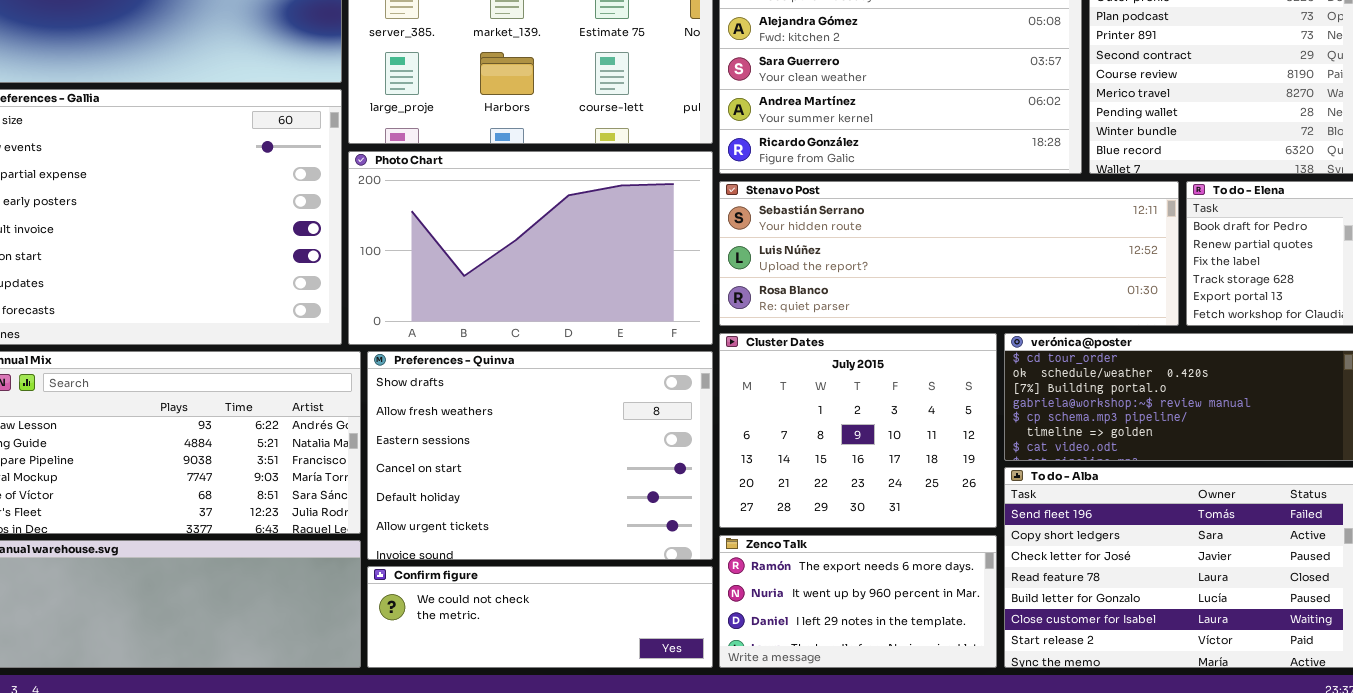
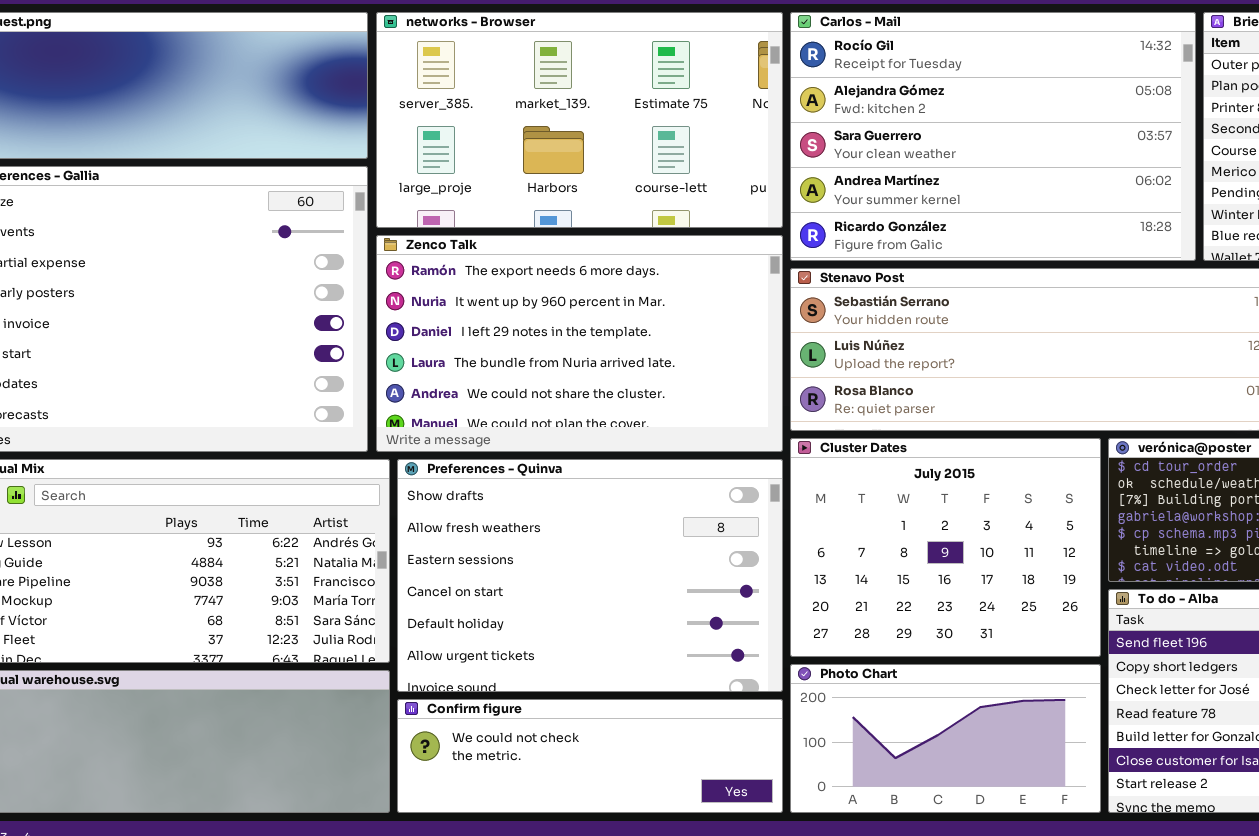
Photo Chart: [348,151,713,345] -> [790,664,1101,813], moved, resized
Zenco Talk: [719,535,997,668] -> [376,235,783,452], moved, resized

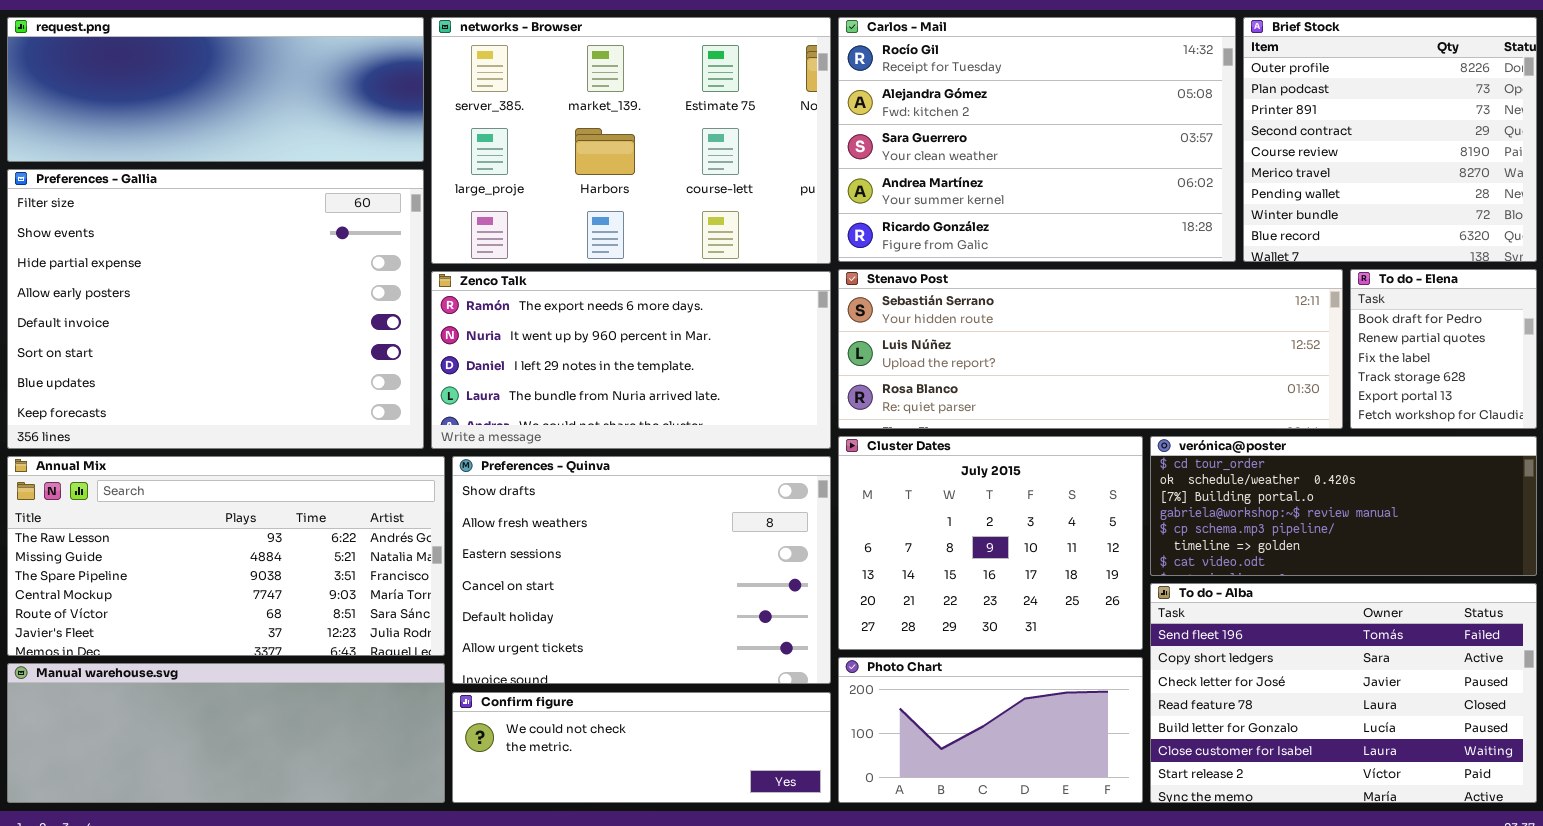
networks - Browser: [376,12,783,228] -> [431,17,831,264], resized
Zenco Talk: [376,235,783,452] -> [431,271,831,449], resized

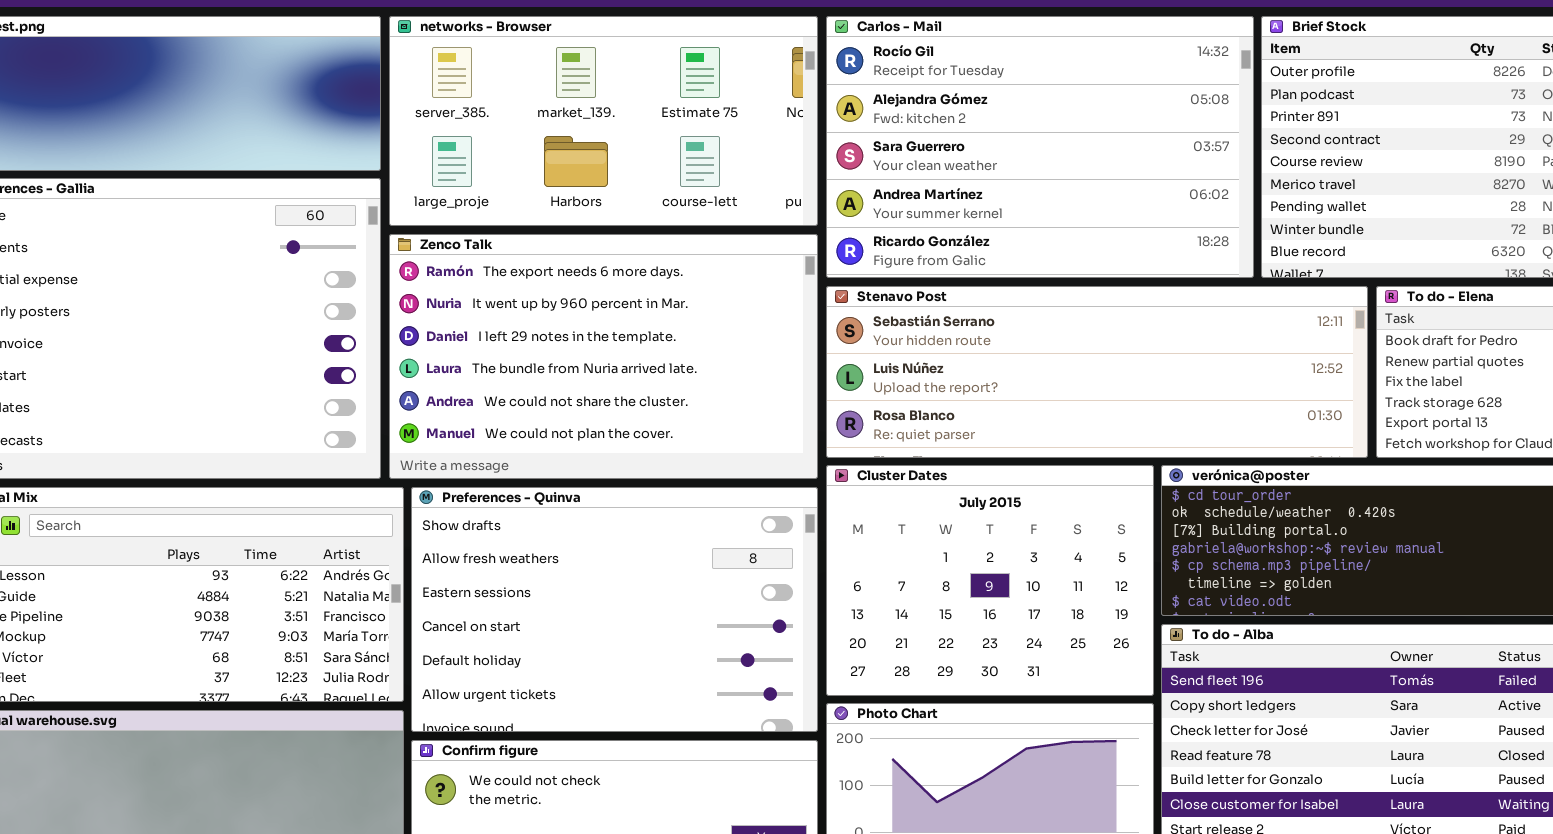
networks - Browser: [431,17,831,264] -> [389,16,818,226], resized
Zenco Talk: [431,271,831,449] -> [389,234,818,479], resized

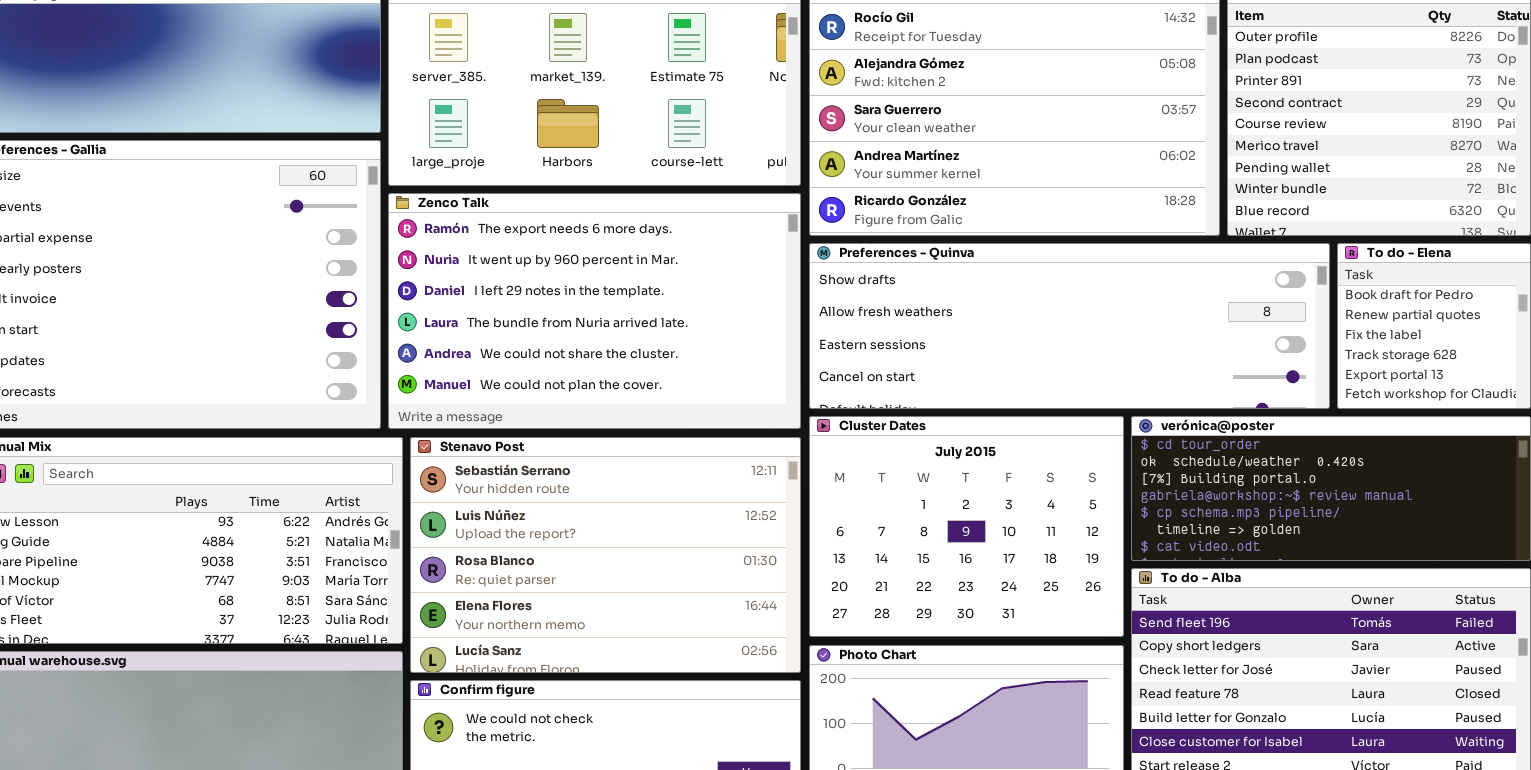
Stenavo Post: [826,286,1368,458] -> [410,437,801,673], moved, resized
Preferences - Quinva: [411,487,818,732] -> [809,243,1330,409], moved, resized

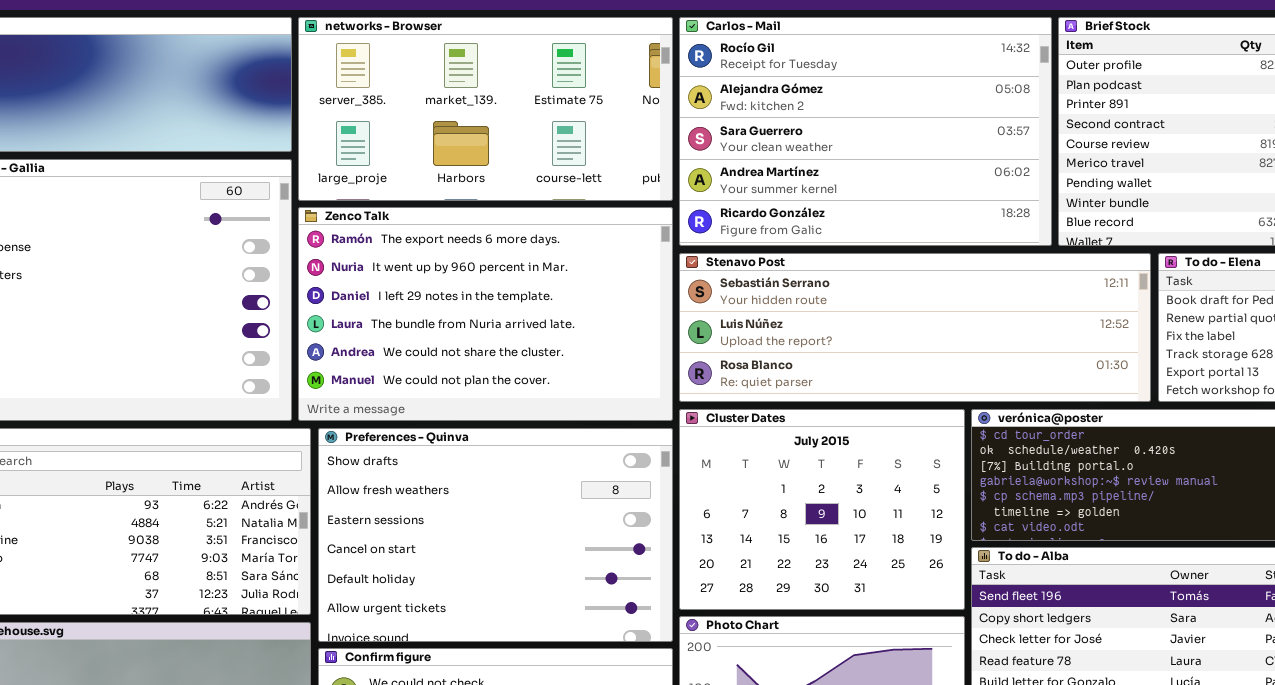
Preferences - Quinva: [809,243,1330,409] -> [318,428,673,642], moved, resized
Stenavo Post: [410,437,801,673] -> [679,253,1151,402], moved, resized

